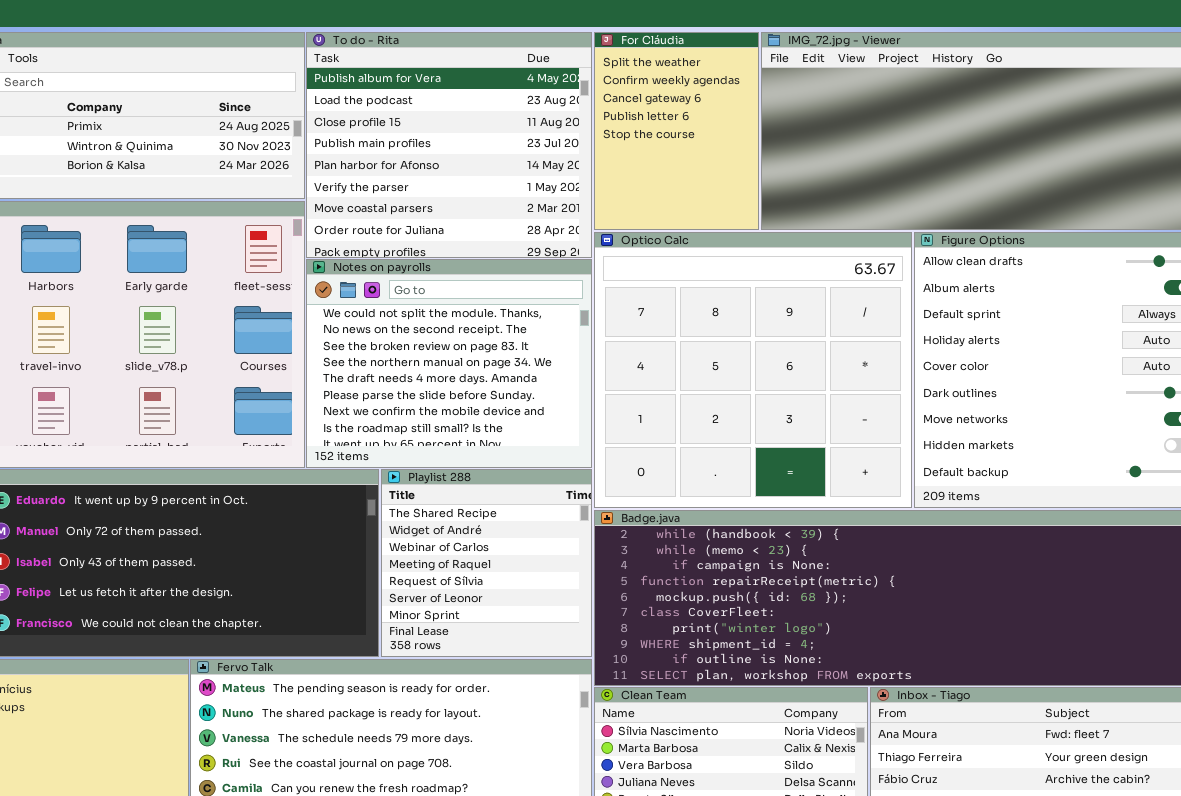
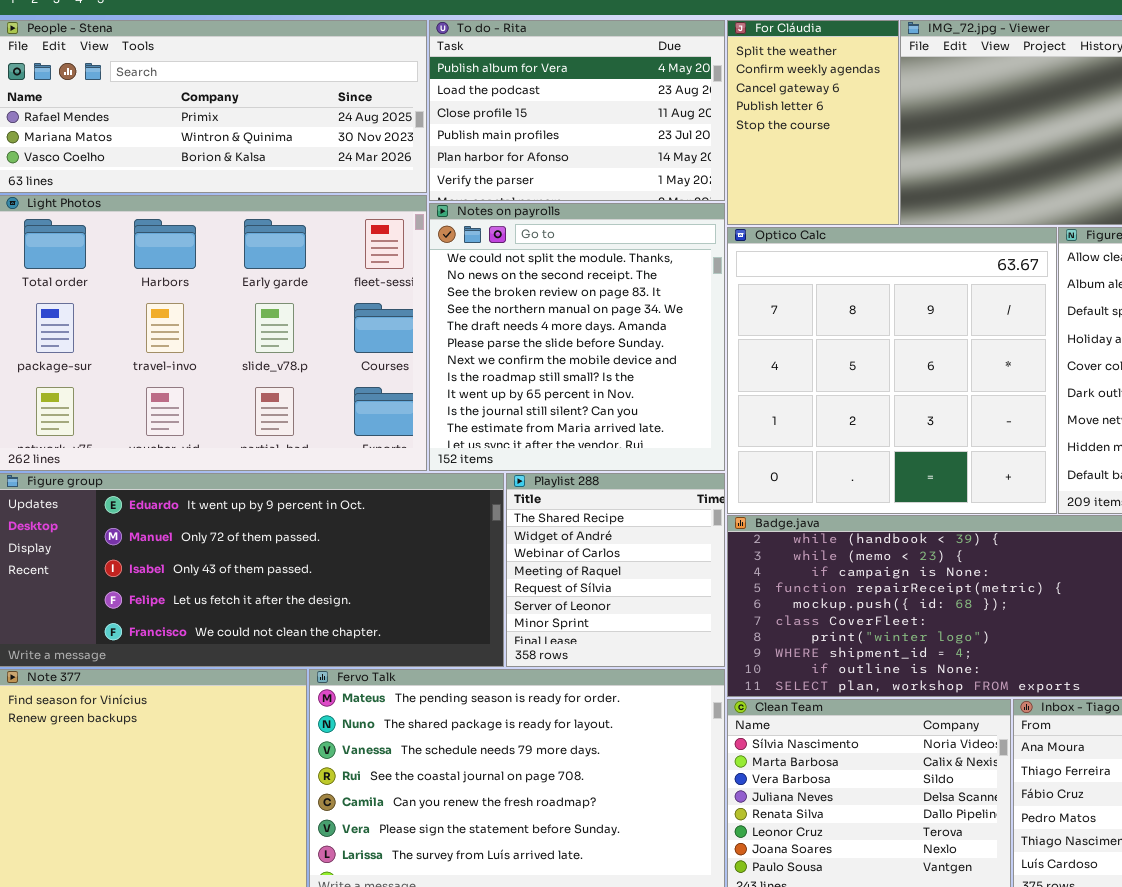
To do - Rita: [306,32,592,258] -> [429,20,725,201], resized
Notes on payrolls: [306,259,592,468] -> [429,203,725,471], resized

